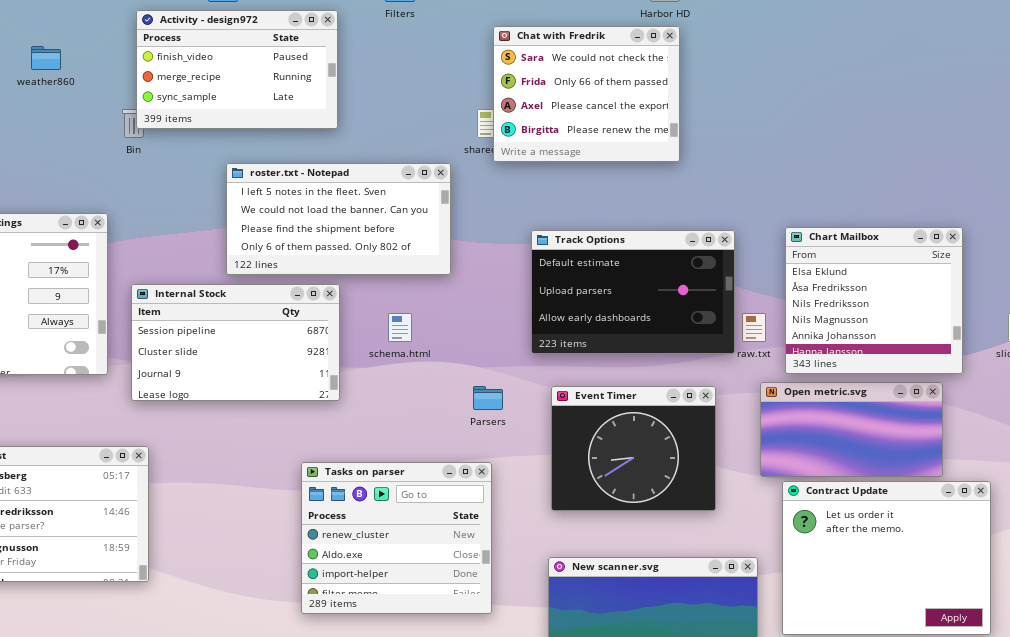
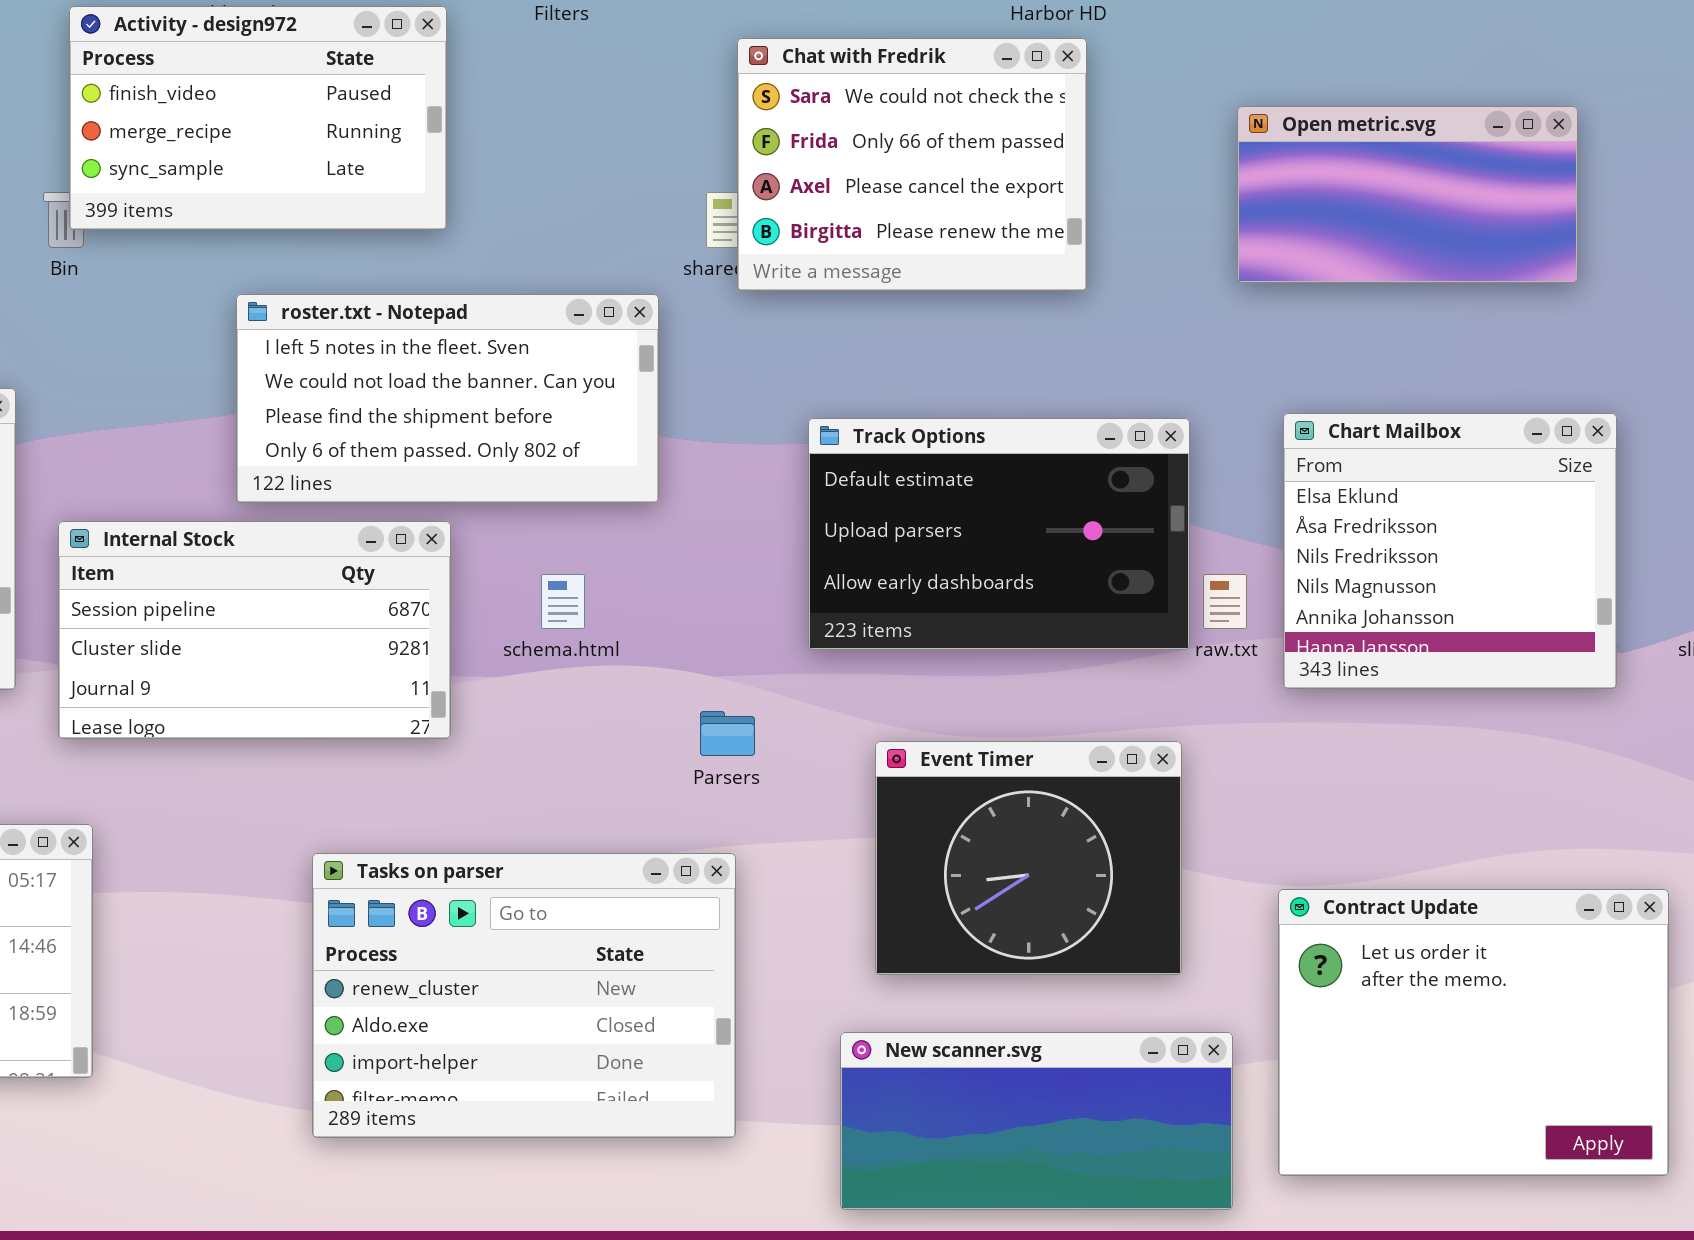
Open metric.svg: [760,382,943,477] -> [1237,106,1578,283], moved
Event Timer: [551,386,716,511] -> [875,741,1182,975], moved
Tasks on parser: [301,462,492,614] -> [312,853,736,1138], resized

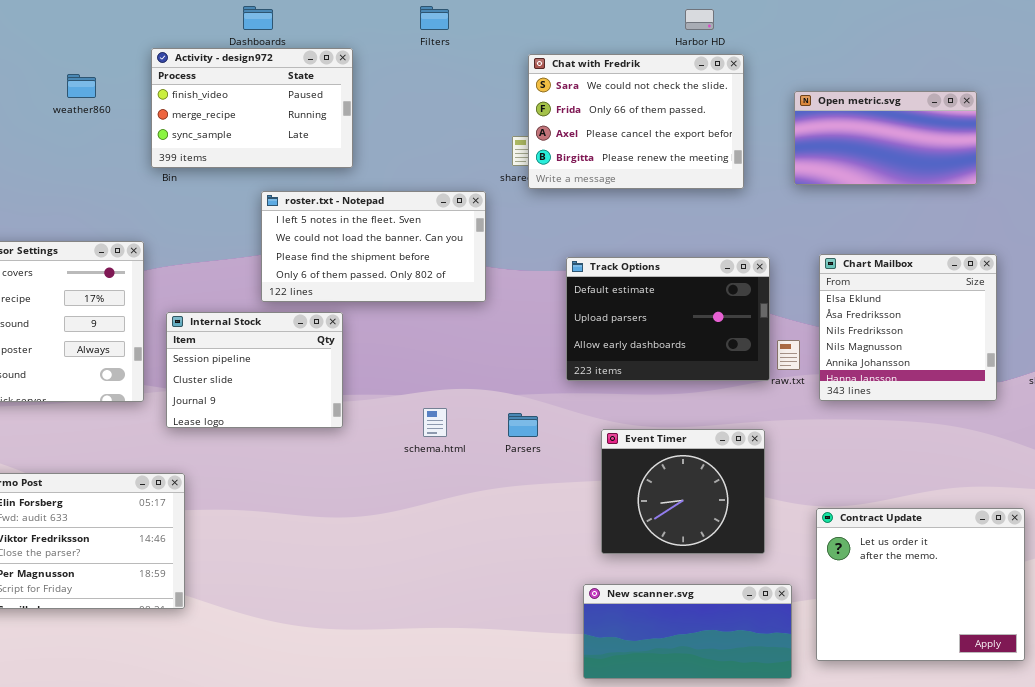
Activity - design972: [69,6,447,230] -> [151,48,353,168], moved
Chat with Fredrik: [737,38,1087,291] -> [528,54,744,189], resized
Internal Stock: [58,521,451,739] -> [166,312,343,428], resized
schema.html: [541,574,585,629] -> [423,408,447,437], moved
Tasks on parser: [312,853,736,1138] -> none, closed

